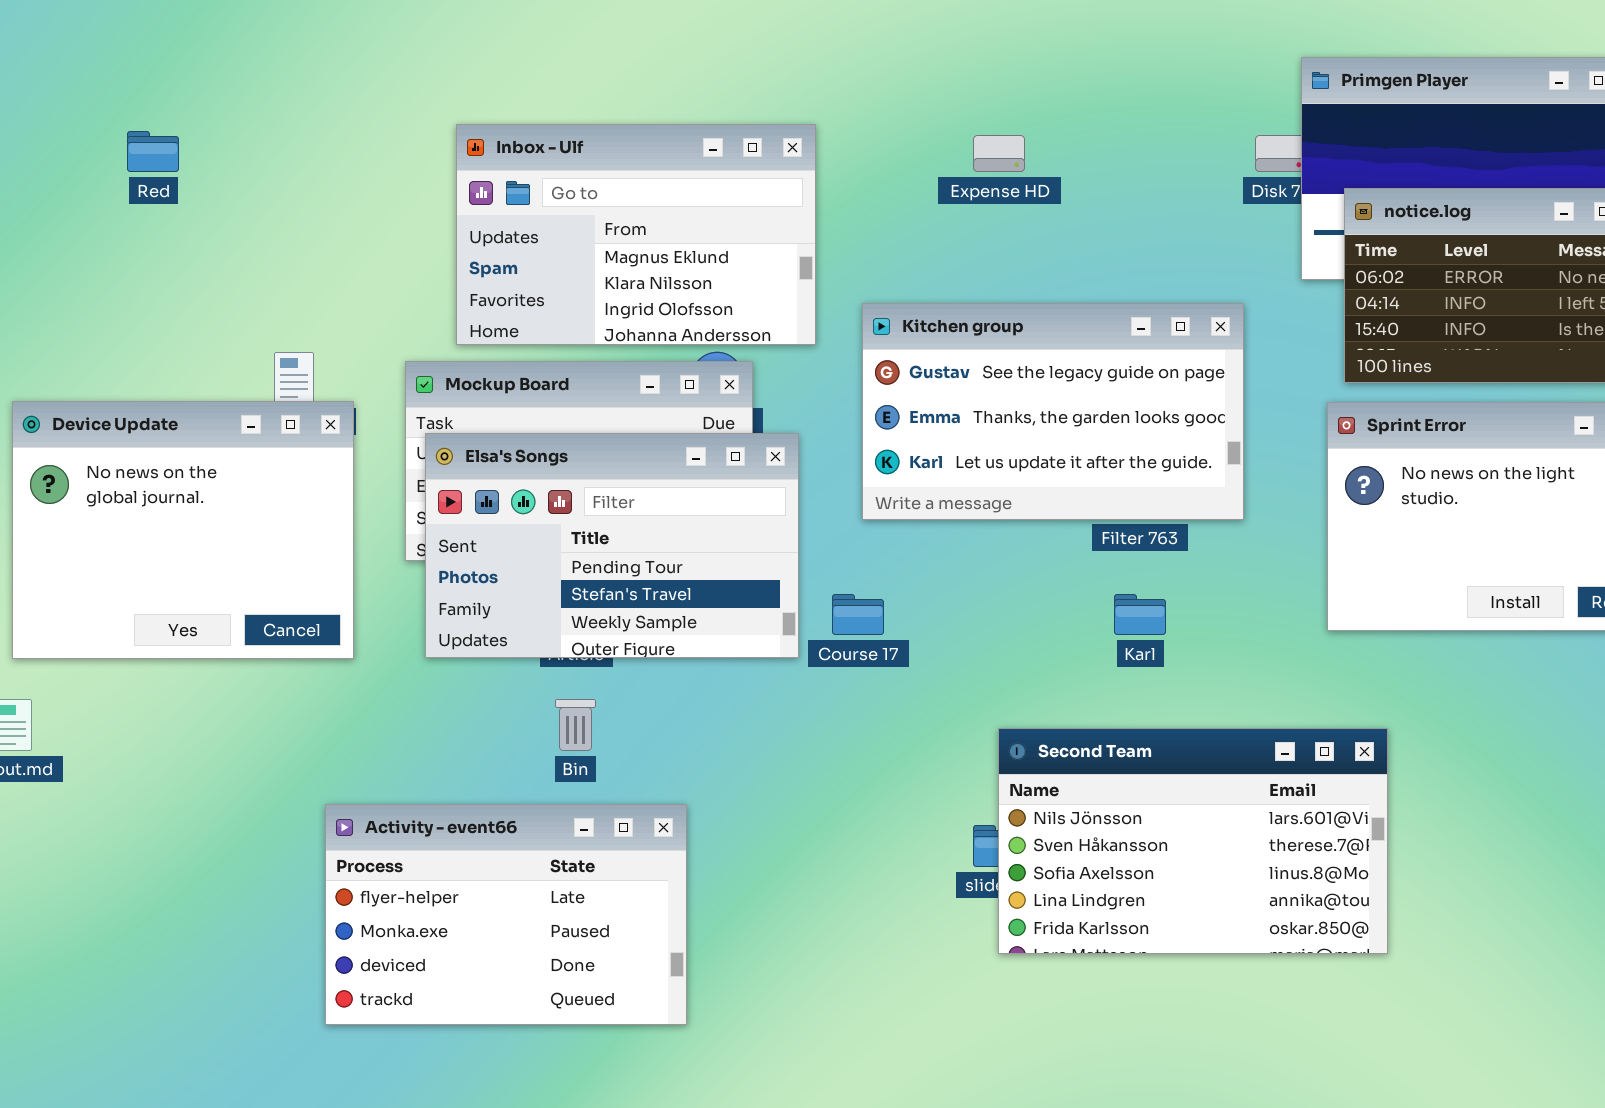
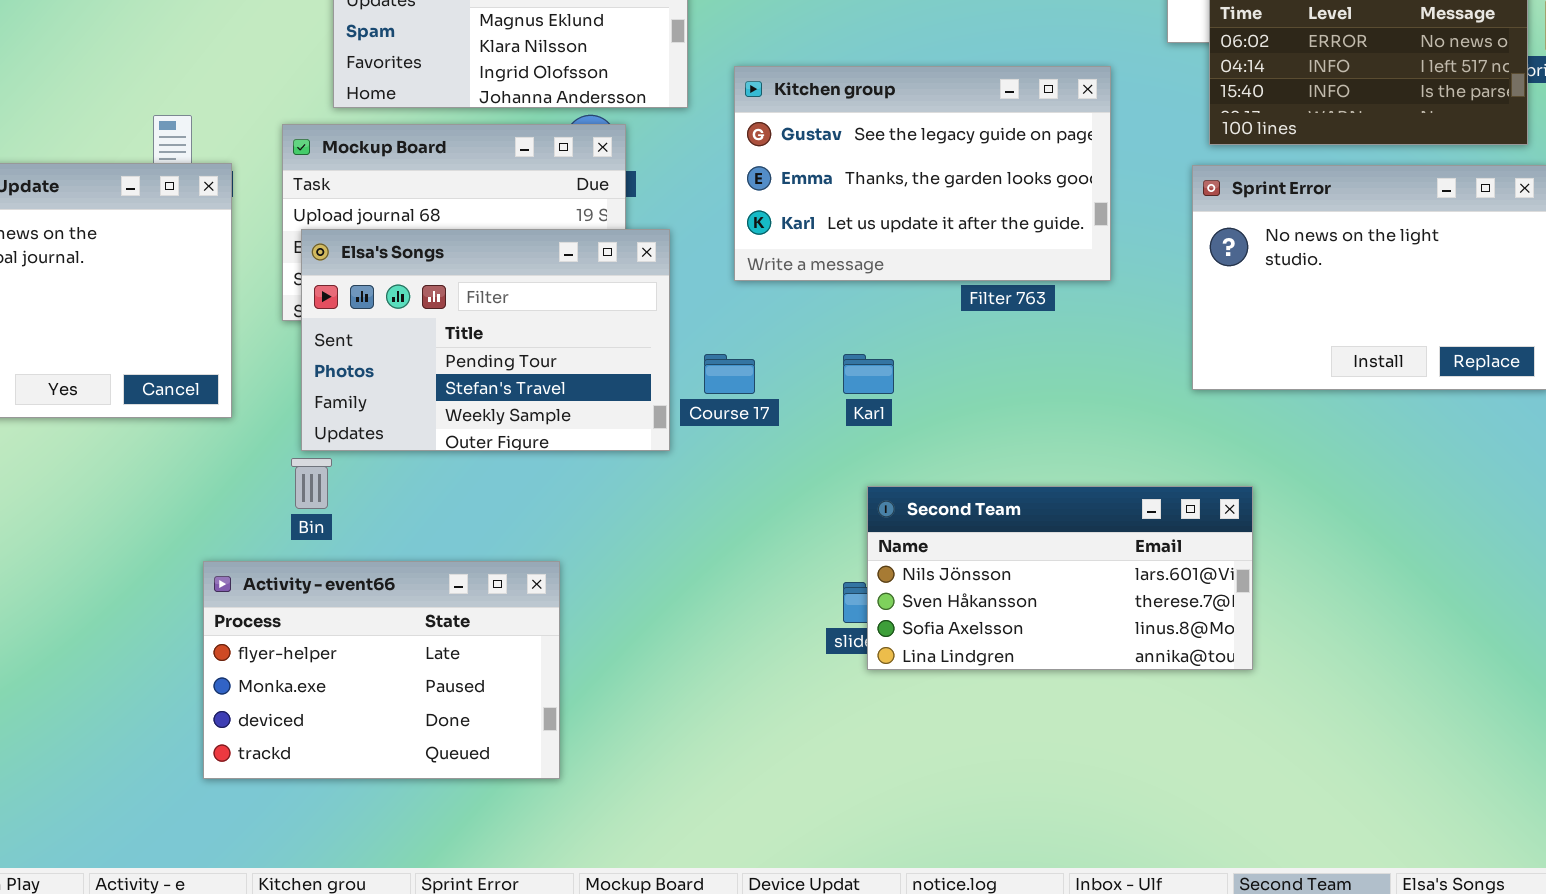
Elsa's Songs: [425,433,799,658] -> [301,229,670,451], moved
Karl: [1114,594,1166,635] -> [843,354,894,394], moved
Bin: [555,699,596,751] -> [291,458,332,509], moved
Second Team: [998,728,1388,954] -> [867,486,1253,670], resized

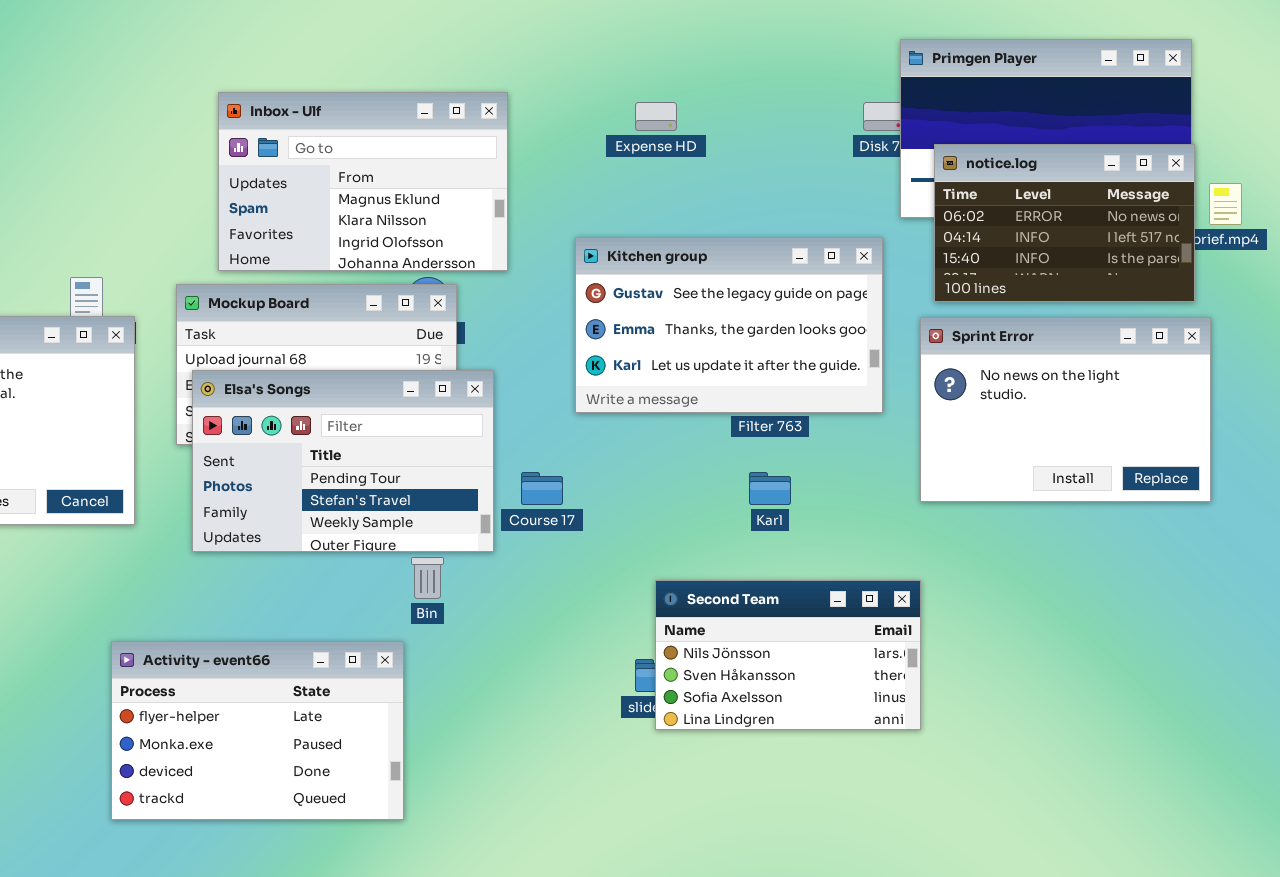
Kitchen group: [734,66,1111,281] -> [575,237,883,413], moved
Karl: [843,354,894,394] -> [749,472,791,505], moved
Bin: [291,458,332,509] -> [411,557,444,599], moved
Second Team: [867,486,1253,670] -> [655,580,921,730], resized

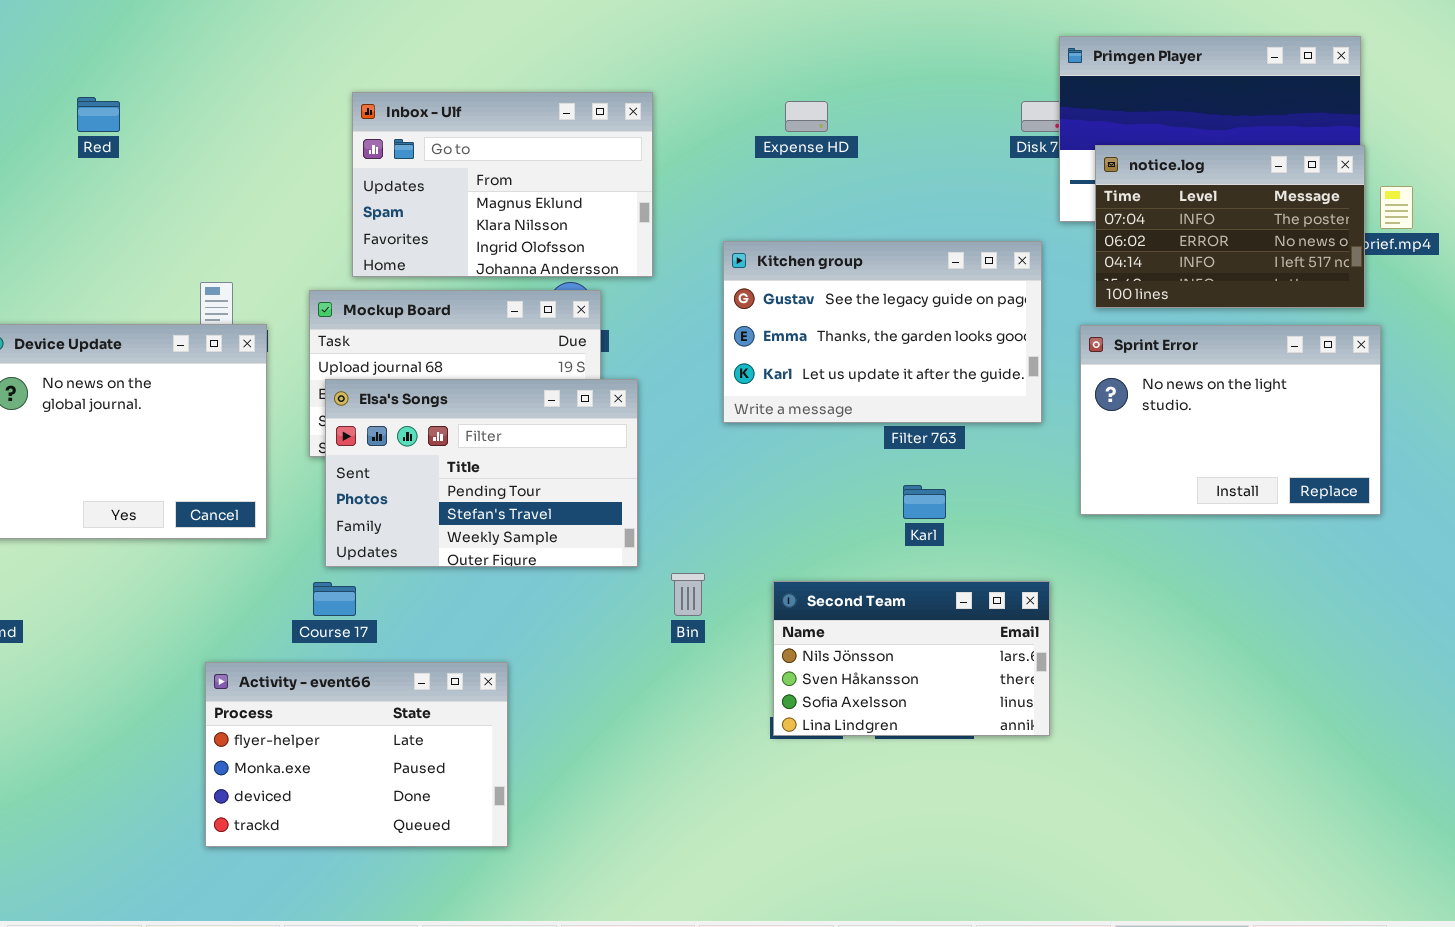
notice.log: [934,144,1195,302] -> [1095,145,1365,308], scrolled up 1 row
Course 17: [521,472,563,505] -> [313,582,356,616], moved
Bin: [411,557,444,599] -> [671,573,705,616], moved
Second Team: [655,580,921,730] -> [773,581,1050,736], moved
Activity - event66: [111,641,404,820] -> [205,662,508,847], moved

